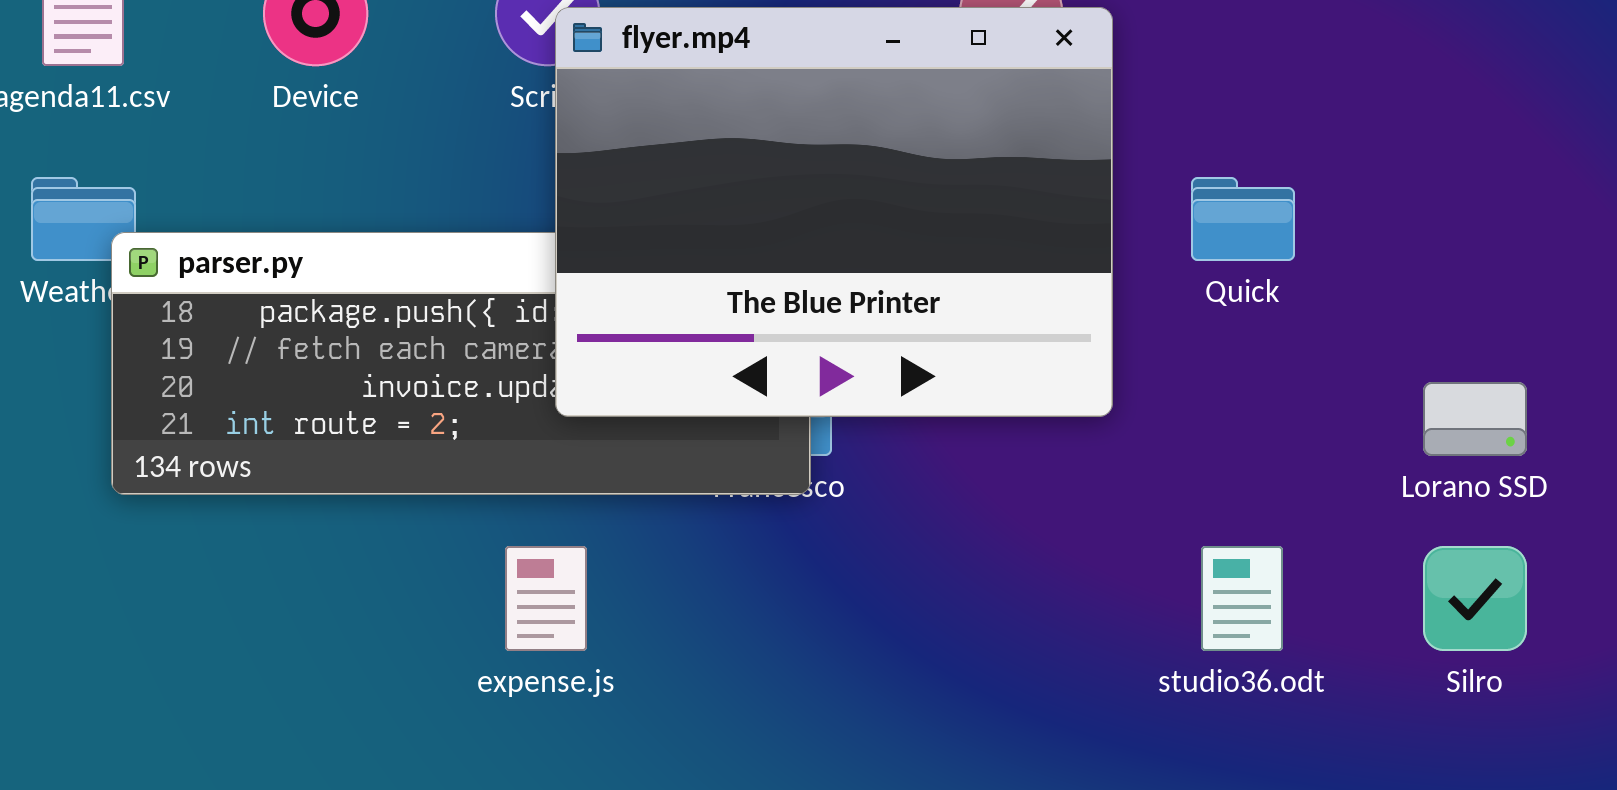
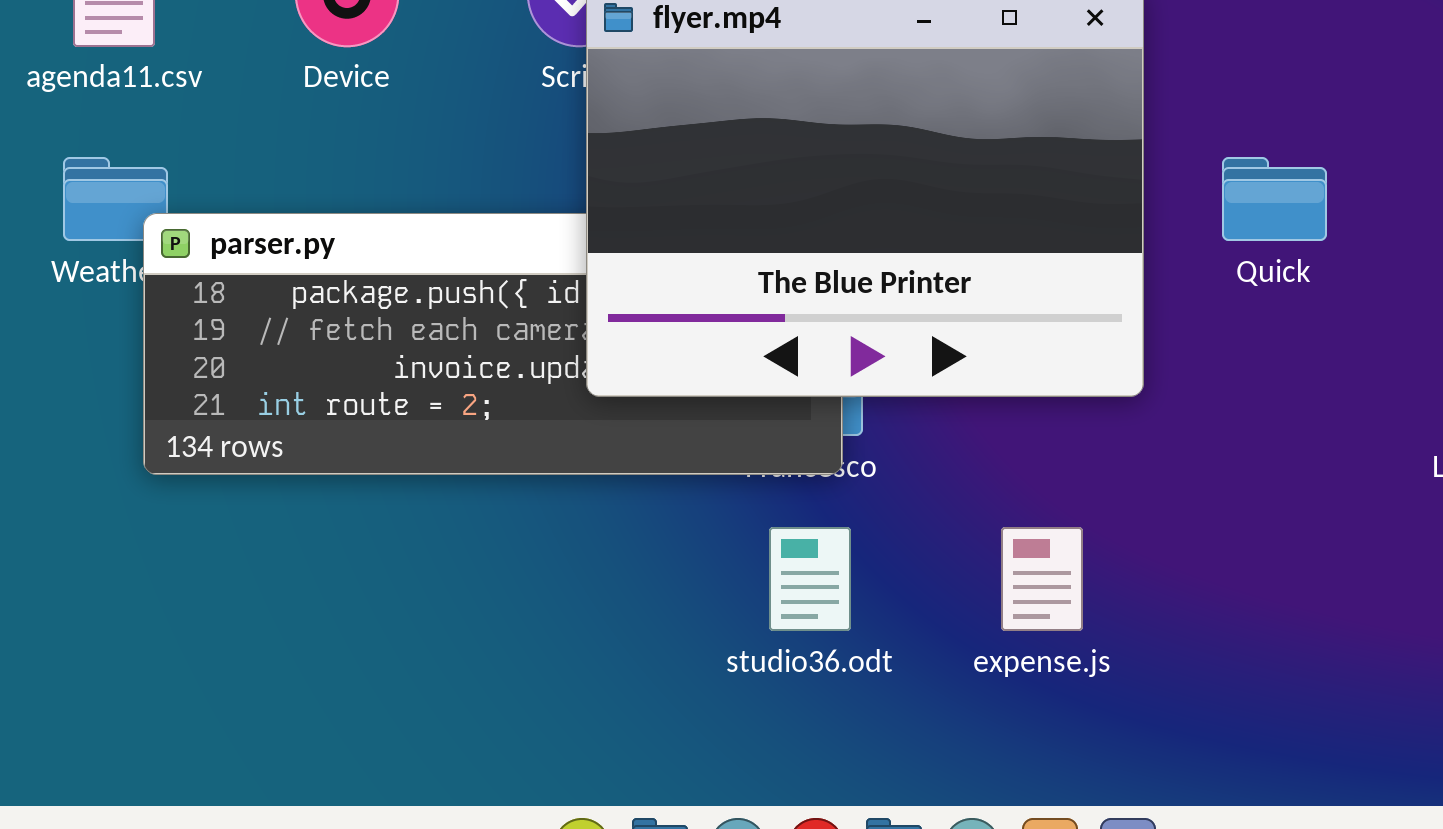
expense.js: [505,546,587,651] -> [1001,527,1083,631], moved
studio36.odt: [1201,546,1283,651] -> [769,527,851,631], moved

